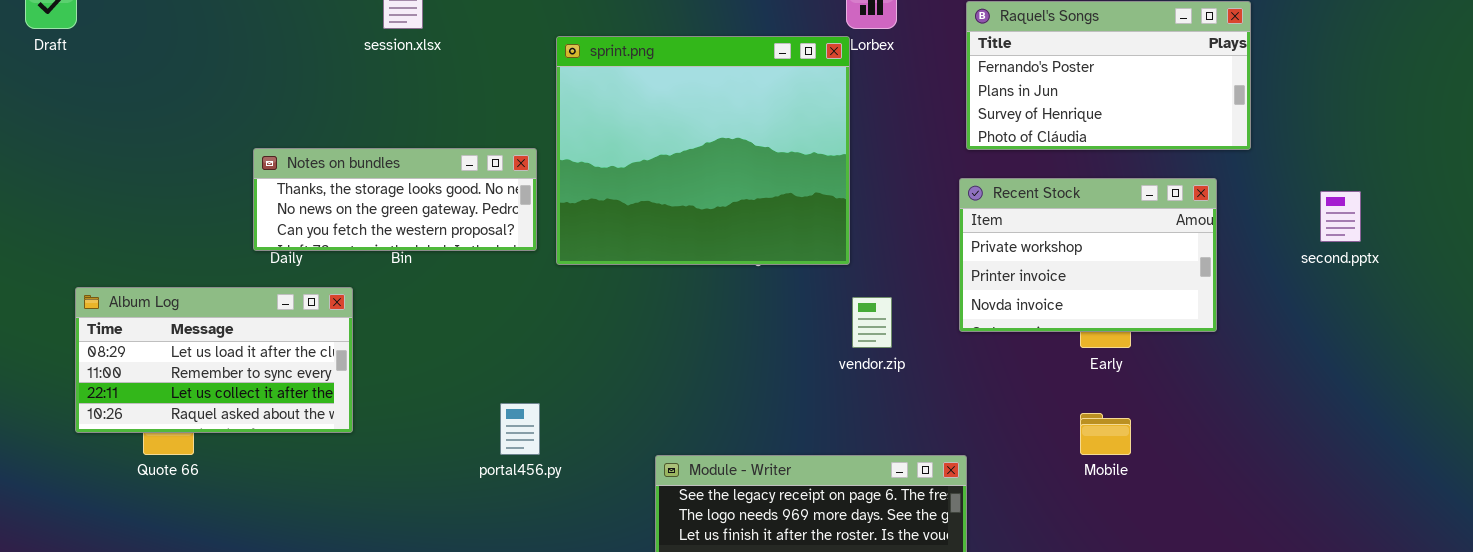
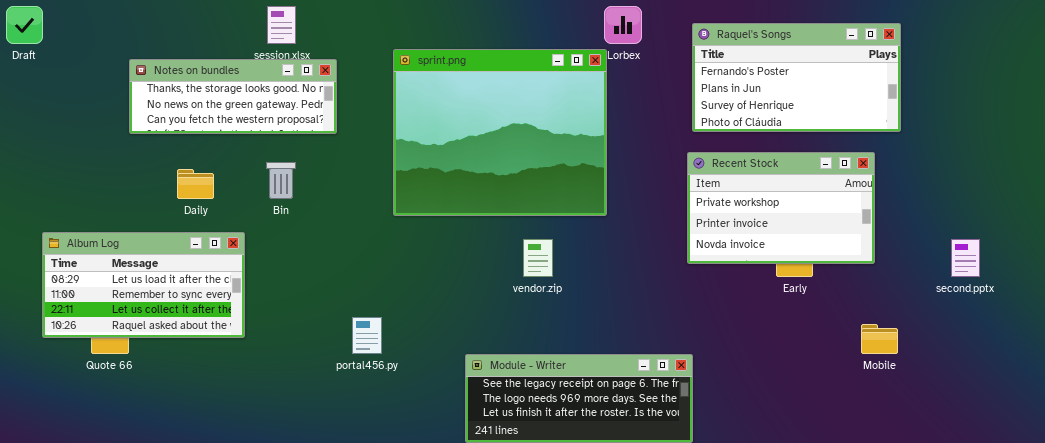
Notes on bundles: [253,148,537,251] -> [129,59,337,134], moved
second.pptx: [1320,191,1361,242] -> [951,239,980,277], moved
vendor.zip: [852,297,892,348] -> [523,239,553,277], moved
Mobile: [1080,413,1131,455] -> [861,324,898,354], moved

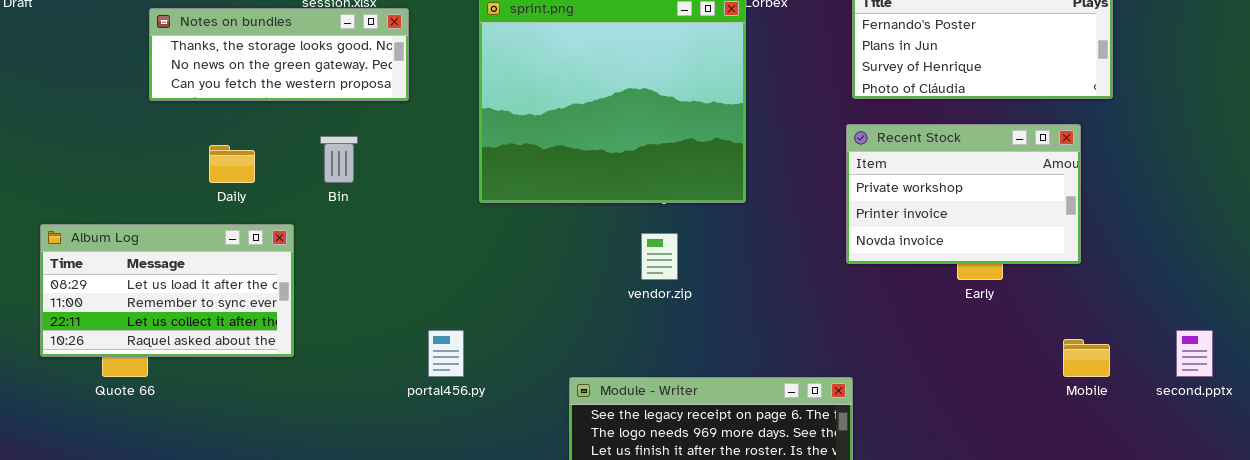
second.pptx: [951,239,980,277] -> [1176,330,1213,377], moved

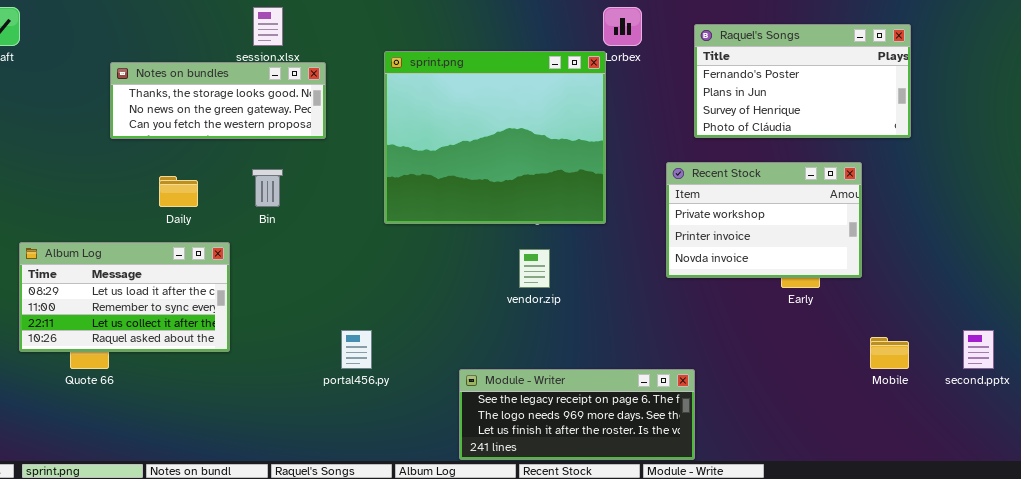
Recent Stock: [846,124,1081,264] -> [666,162,862,278], moved

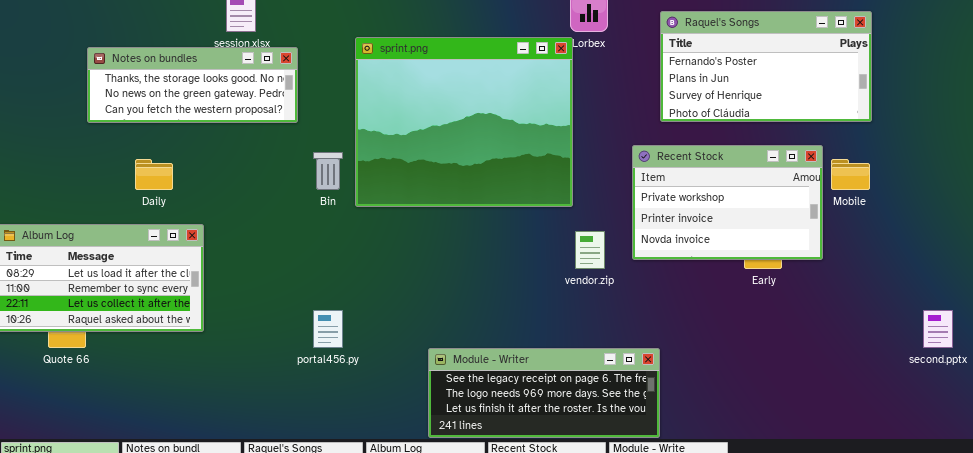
Bin: [252,169,283,207] -> [313,152,343,190], moved
vendor.zip: [519,249,550,288] -> [575,231,605,269], moved
Mobile: [870,337,909,369] -> [831,159,870,190], moved

